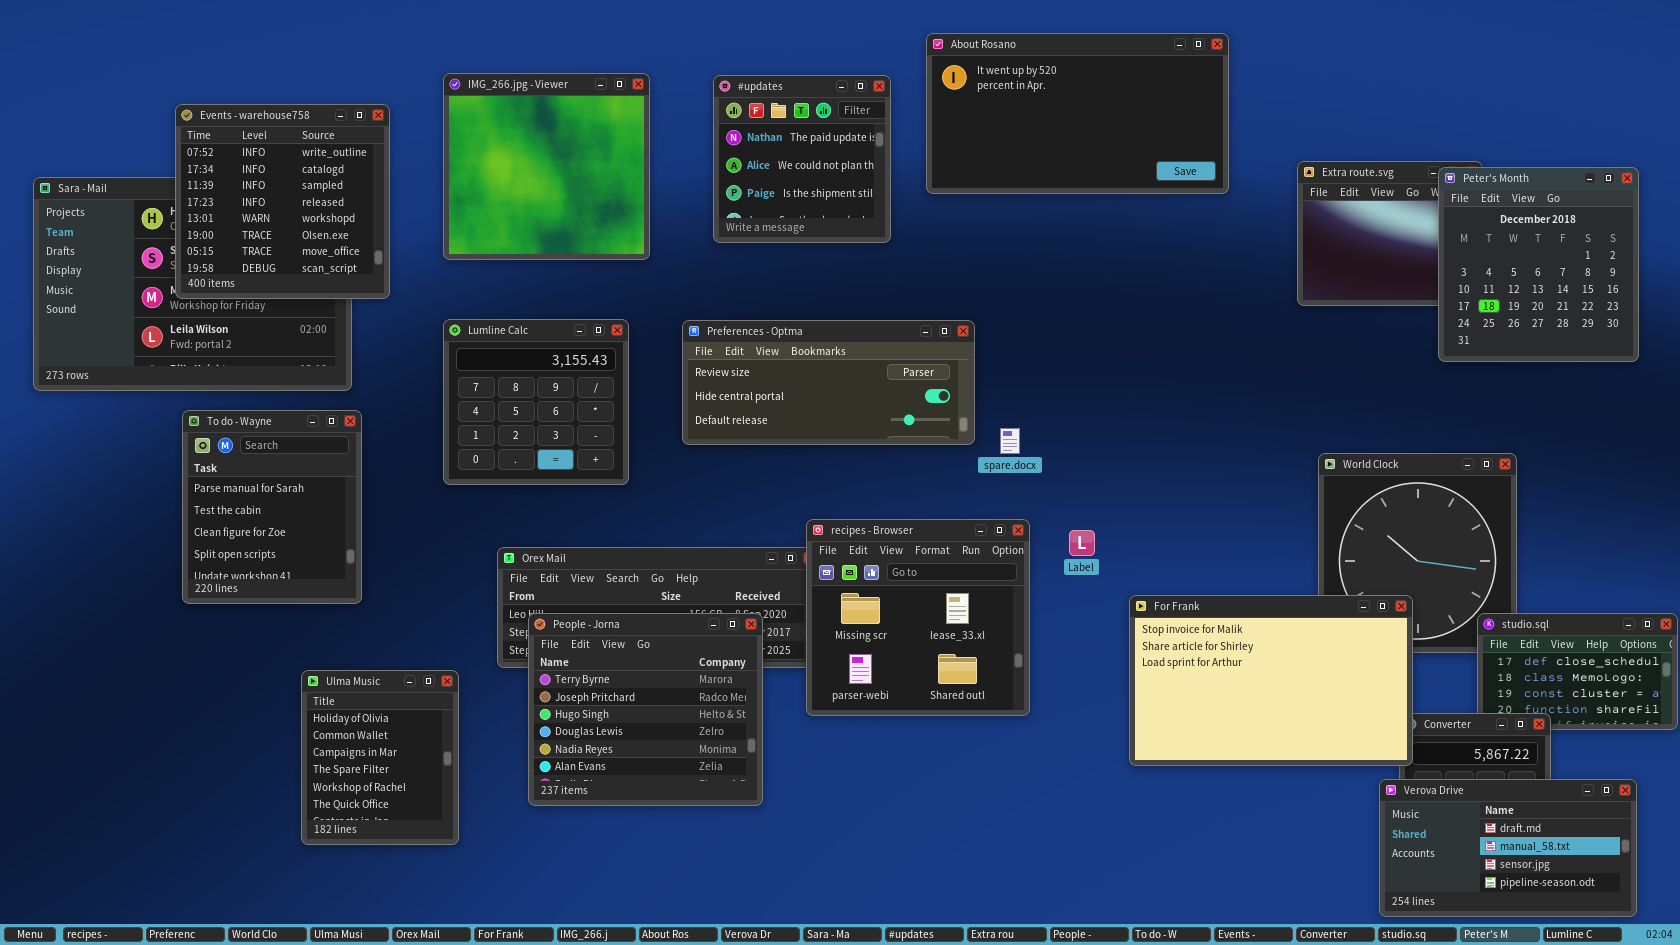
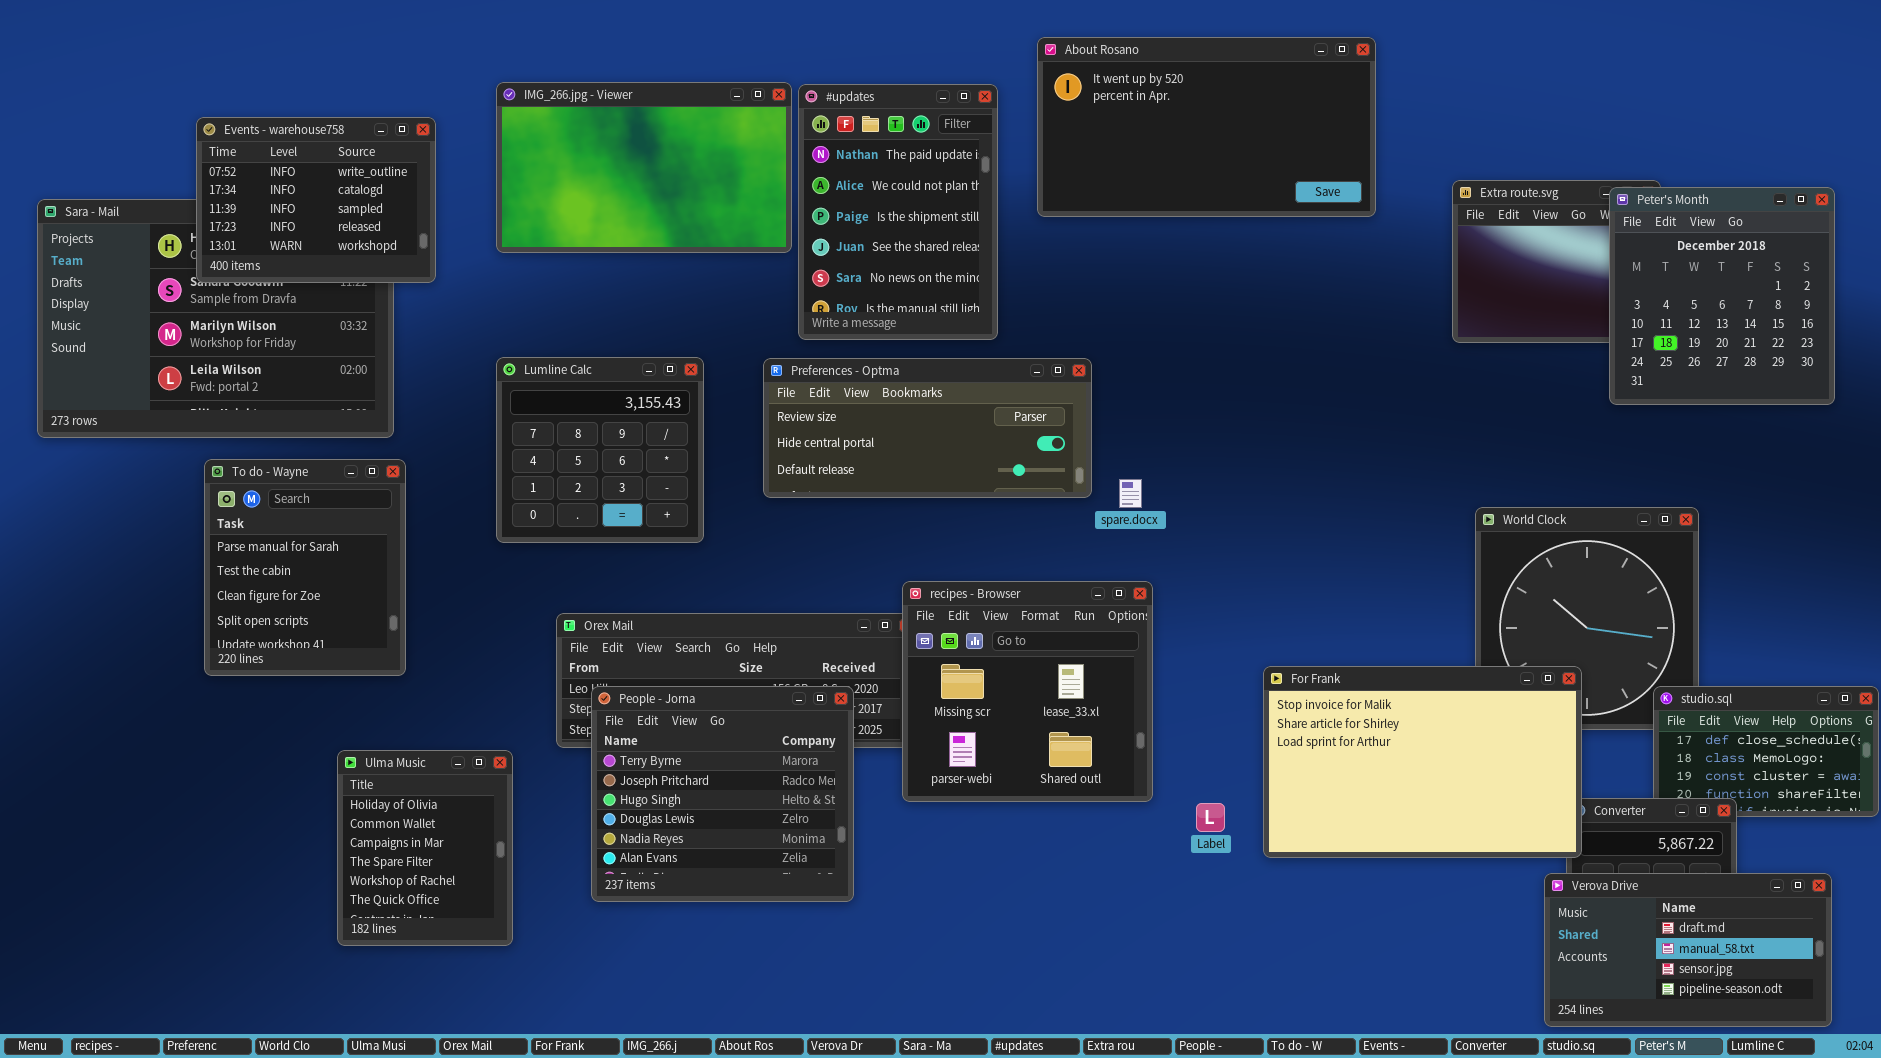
IMG_266.jpg - Viewer: [443,73,650,260] -> [496,82,792,253], resized
#updates: [713,75,891,243] -> [798,84,998,340], resized
Events - warehouse758: [175,104,390,299] -> [196,117,436,283], resized
Label: [1069,530,1095,556] -> [1196,803,1225,832], moved

